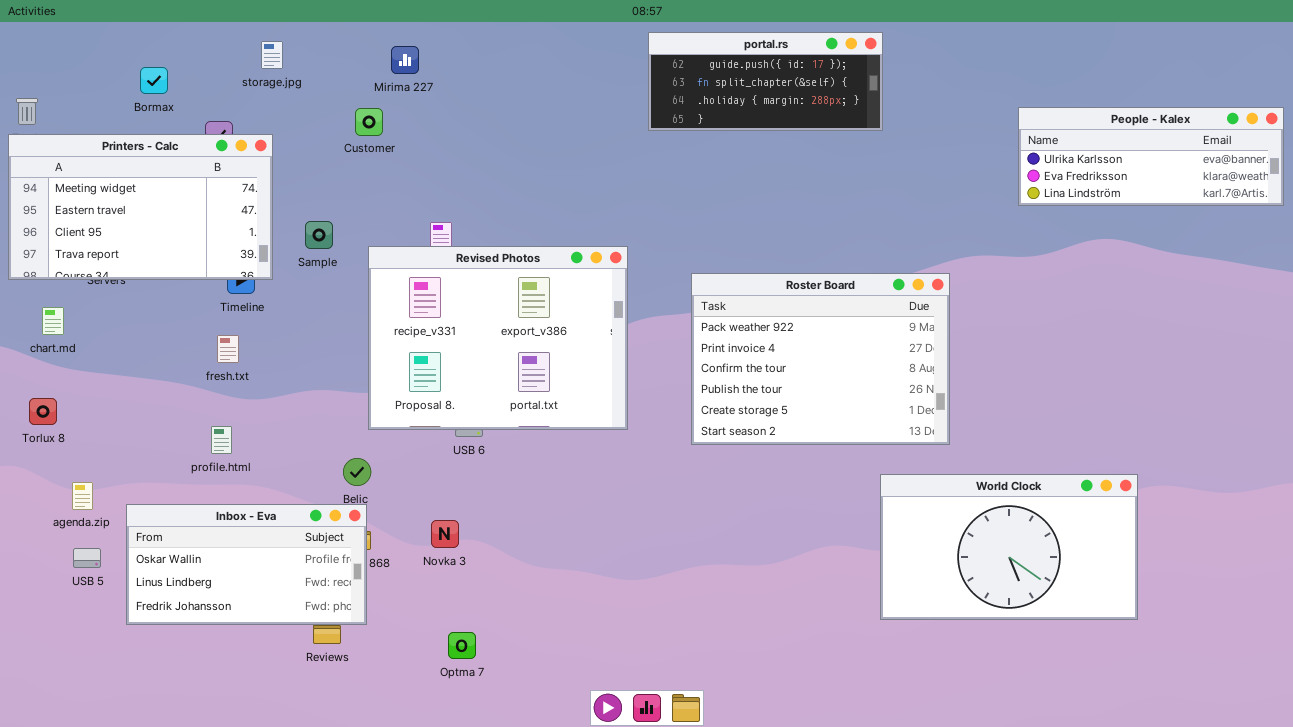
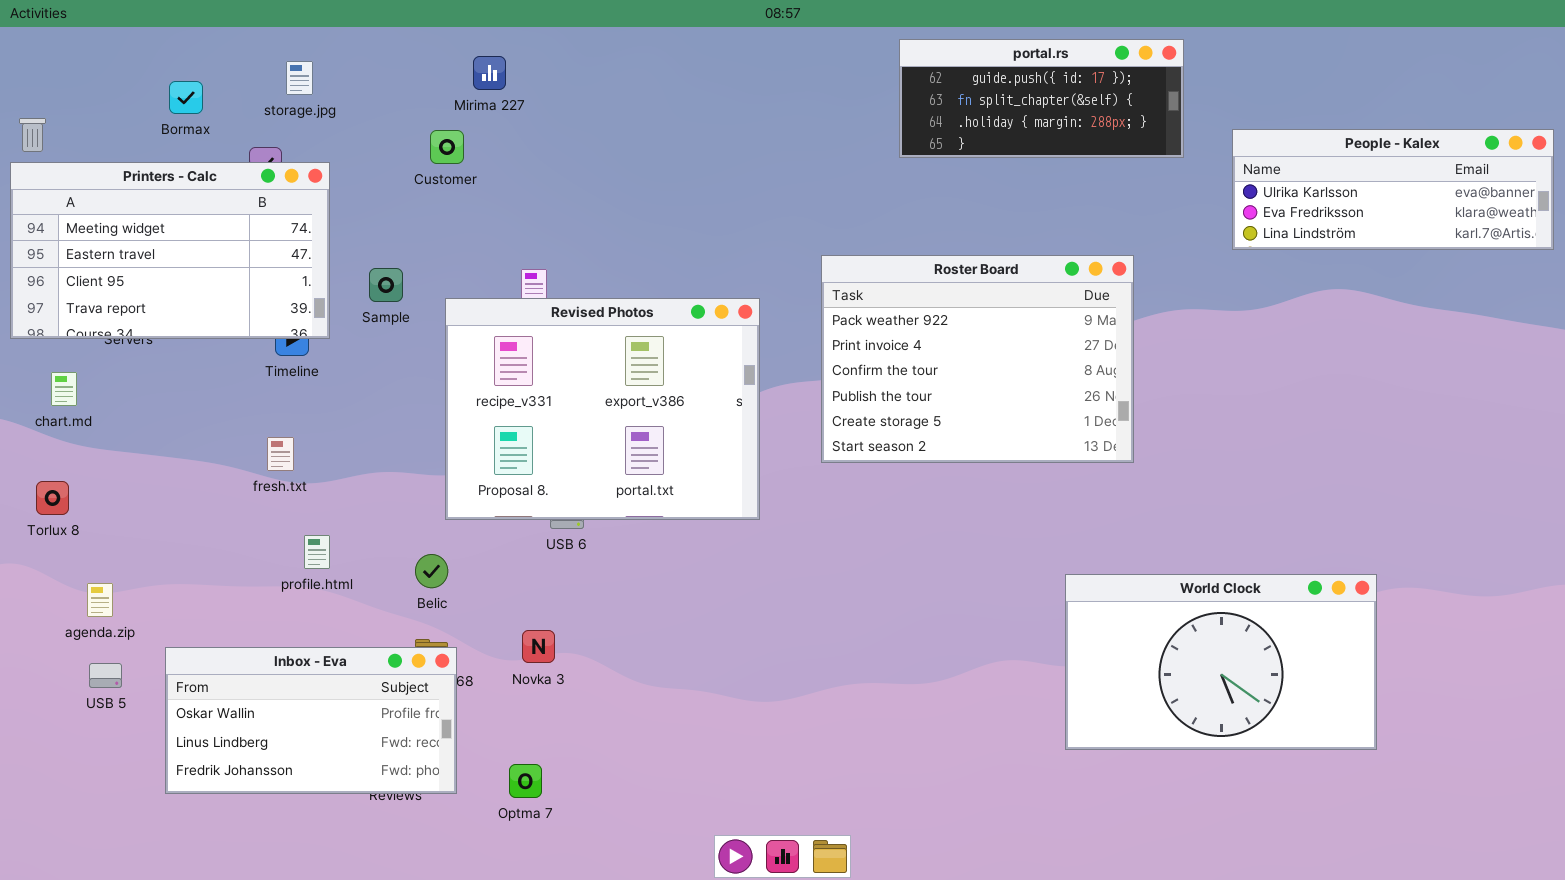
portal.rs: [648,32,883,131] -> [899,39,1184,158], moved
storage.jpg: [261,41,283,69] -> [286,61,313,95], moved
Roster Board: [691,273,950,445] -> [821,255,1134,463], moved
fresh.txt: [217,335,239,363] -> [267,437,294,471], moved
profile.html: [211,426,232,454] -> [304,535,330,569], moved
Inbox - Eva: [126,504,367,625] -> [165,647,457,794], moved
Optma 7: [448,632,476,659] -> [509,764,542,798], moved

